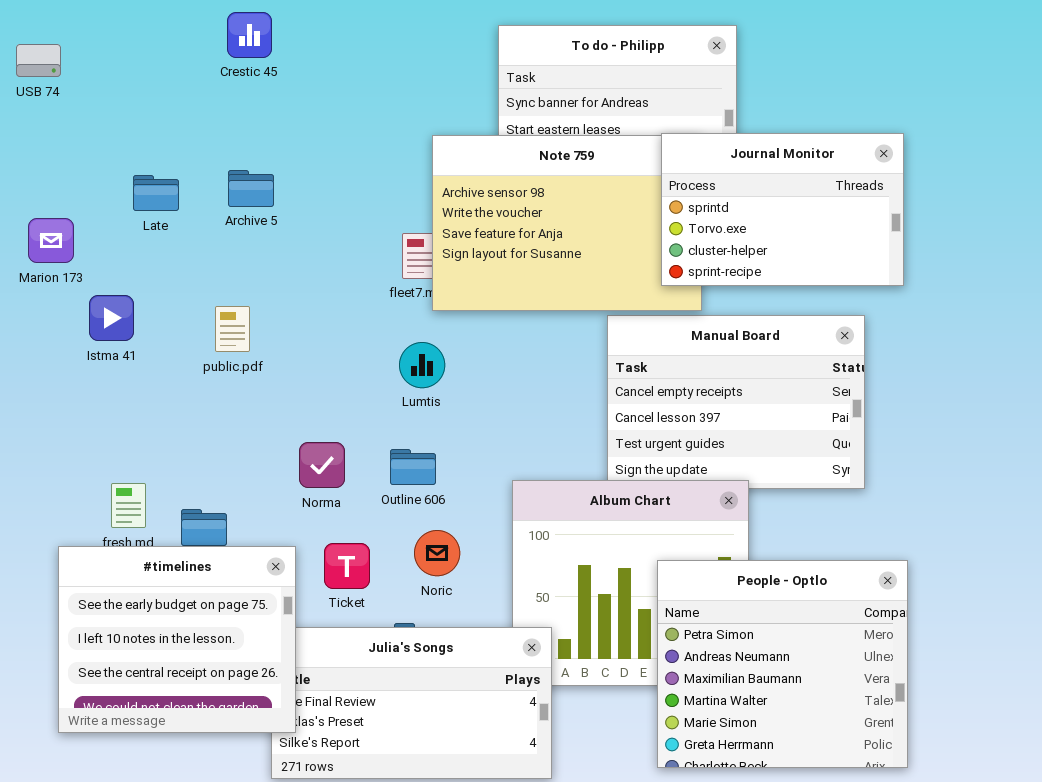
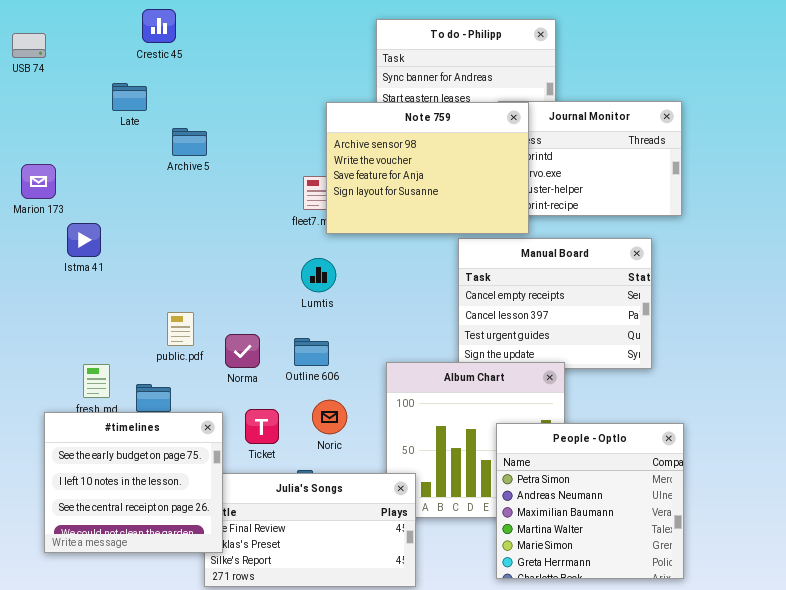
Crestic 45: [227,12,272,58] -> [142,9,176,43], moved
Note 759: [432,135,702,311] -> [326,102,529,234], raised
Late: [133,175,179,211] -> [112,83,147,111], moved
public.pdf: [215,306,250,352] -> [167,312,194,346], moved

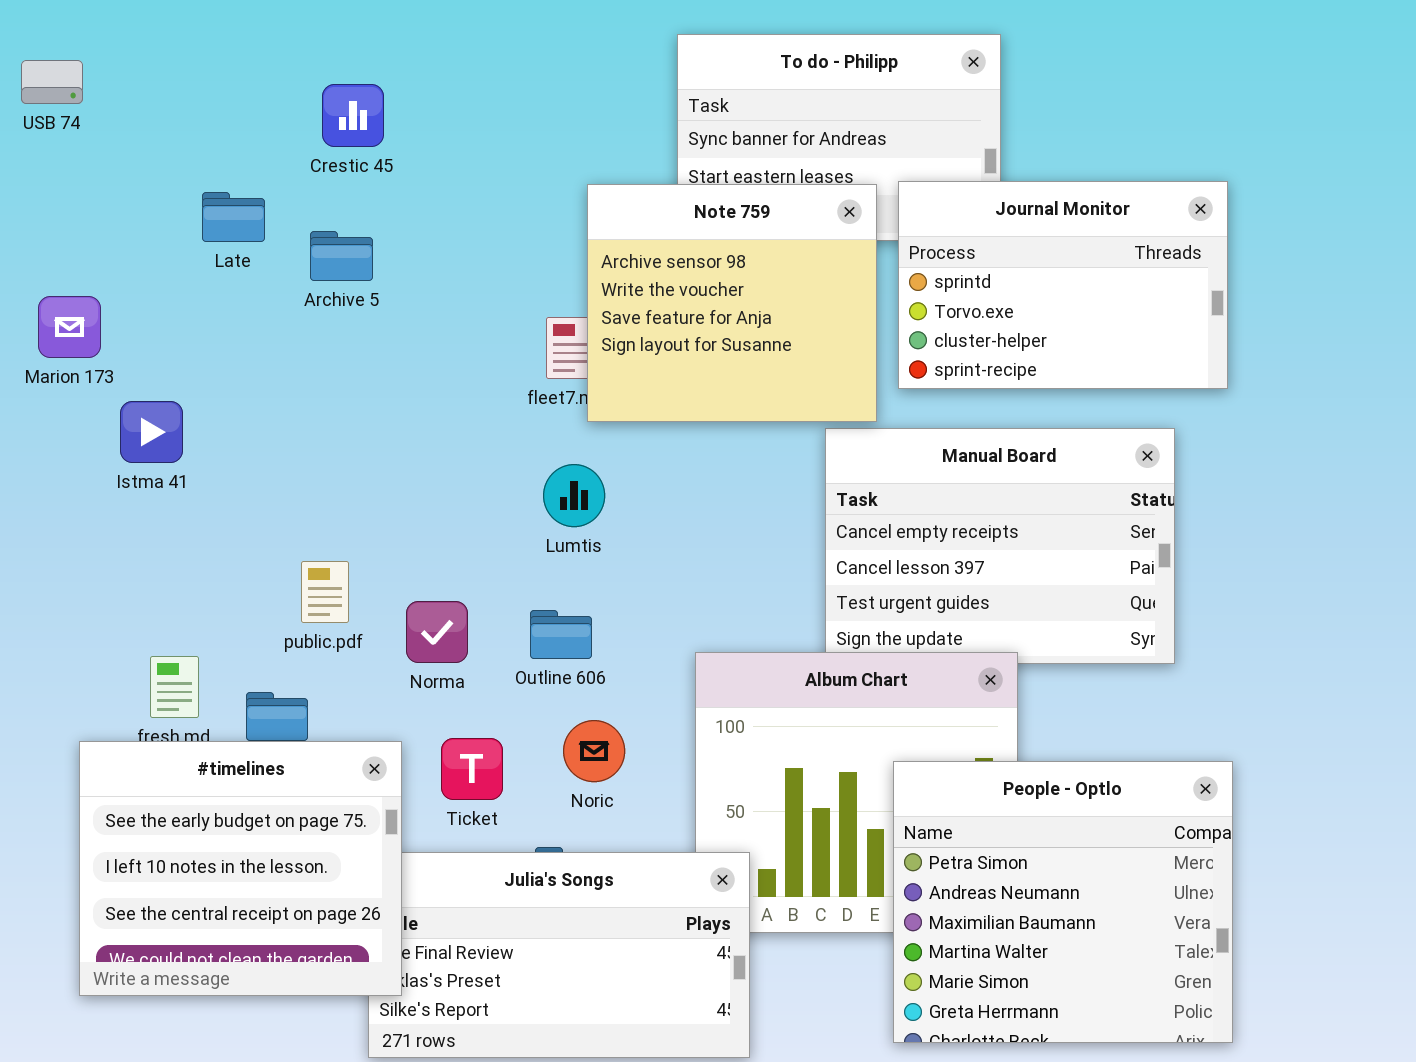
Crestic 45: [142,9,176,43] -> [322,84,384,147], moved
Late: [112,83,147,111] -> [202,192,265,242], moved
Note 759: [326,102,529,234] -> [587,184,877,422], resized

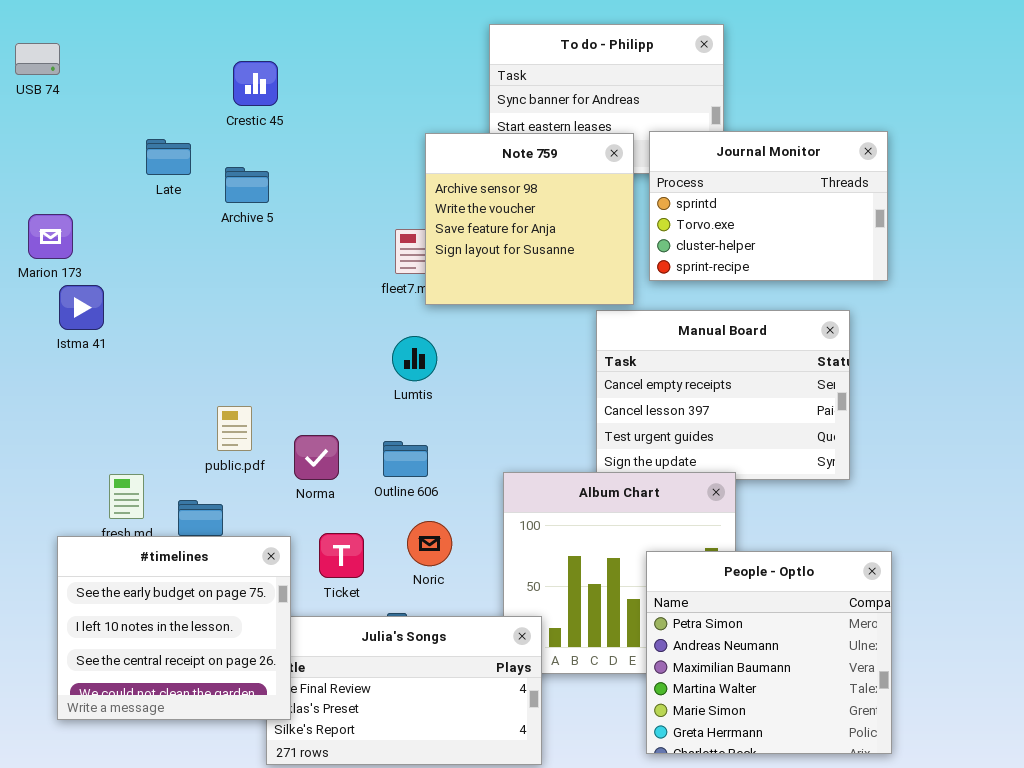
Istma 41: [120,401,183,463] -> [59,285,104,330], moved

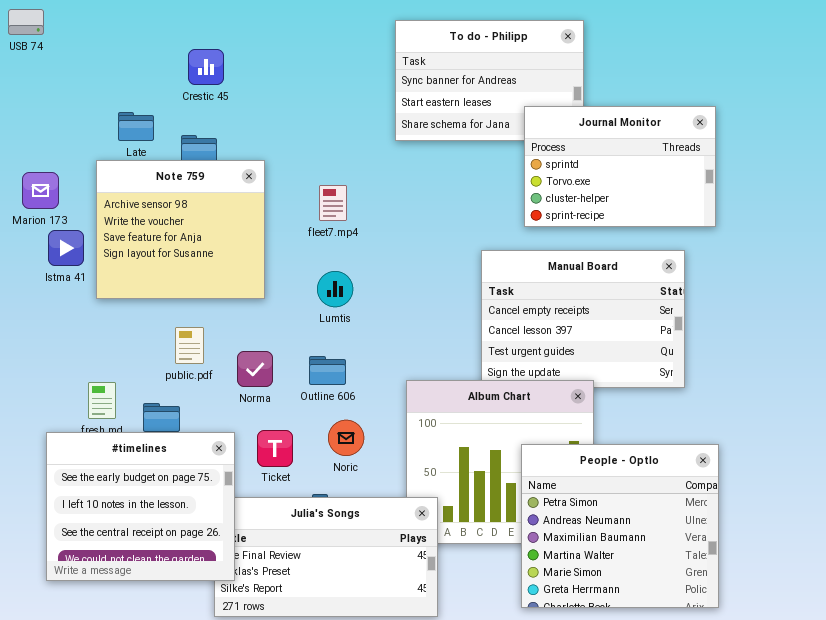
USB 74: [15,43,60,75] -> [8,9,44,35], moved
Note 759: [425,133,634,305] -> [96,160,265,299], moved

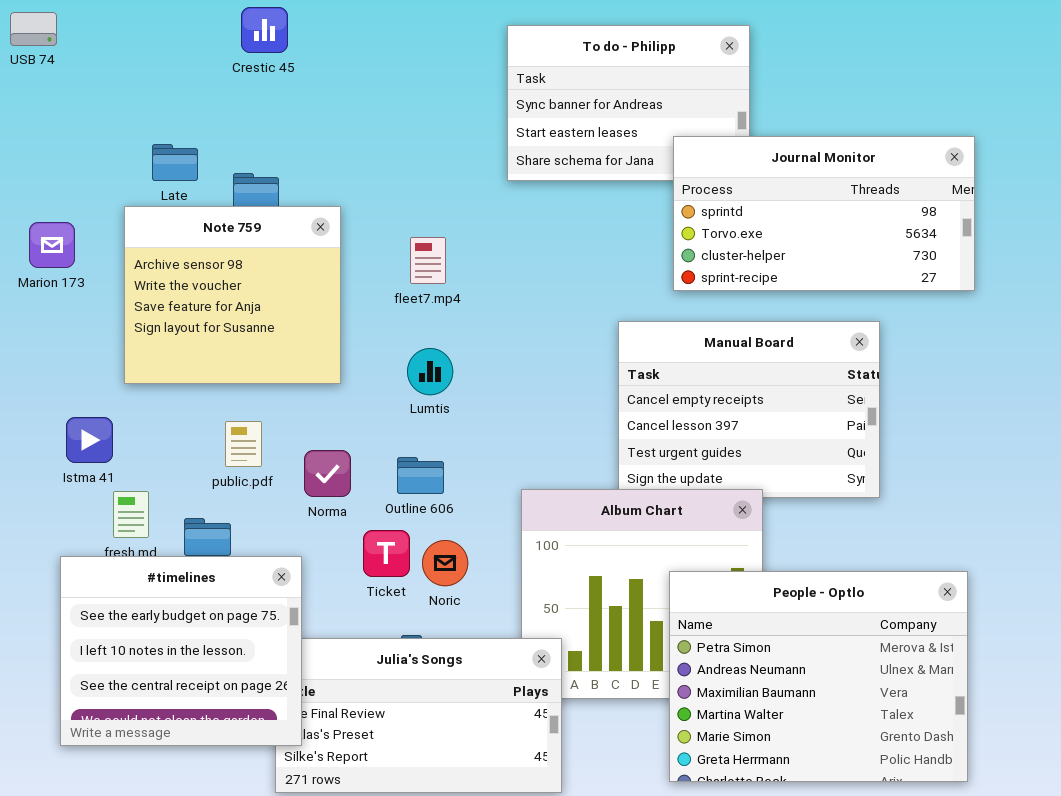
Crestic 45: [188,49,224,85] -> [241,7,288,53], moved
Journal Monitor: [524,106,716,227] -> [673,136,975,291], resized
Istma 41: [48,230,84,266] -> [66,417,113,463], moved
Ticket: [257,430,293,467] -> [363,530,410,577], moved
People - Optlo: [521,444,719,608] -> [669,571,968,782], resized

